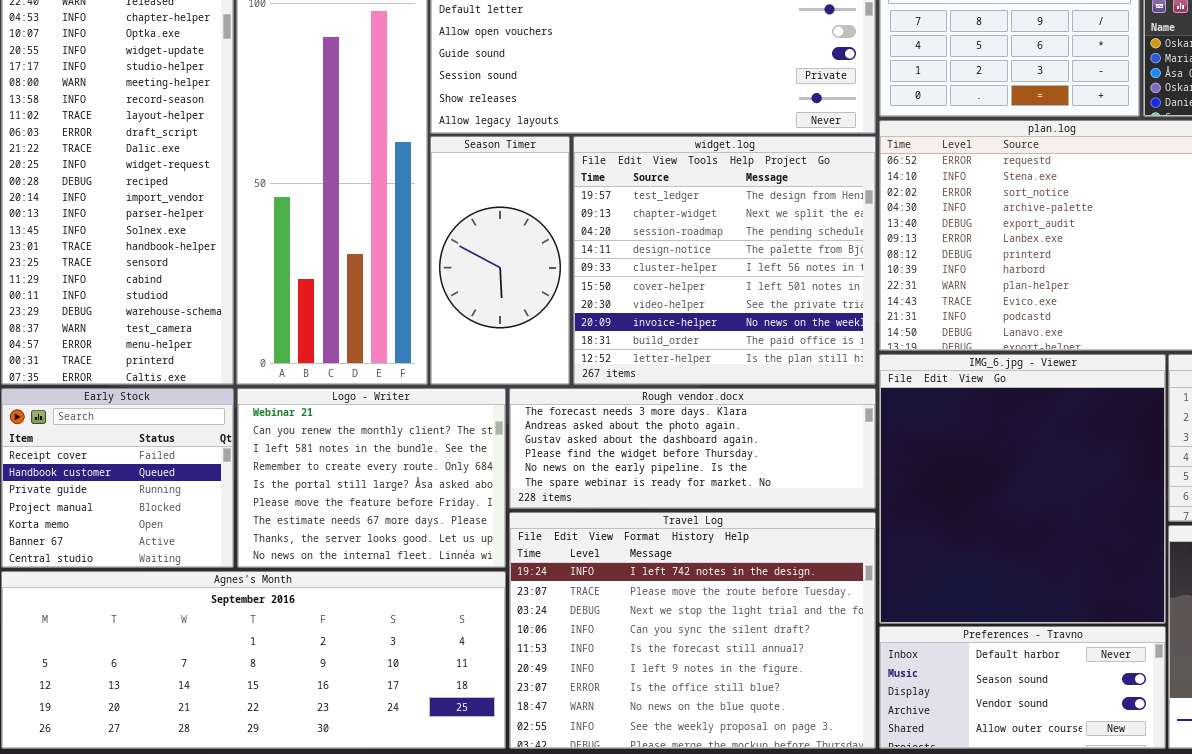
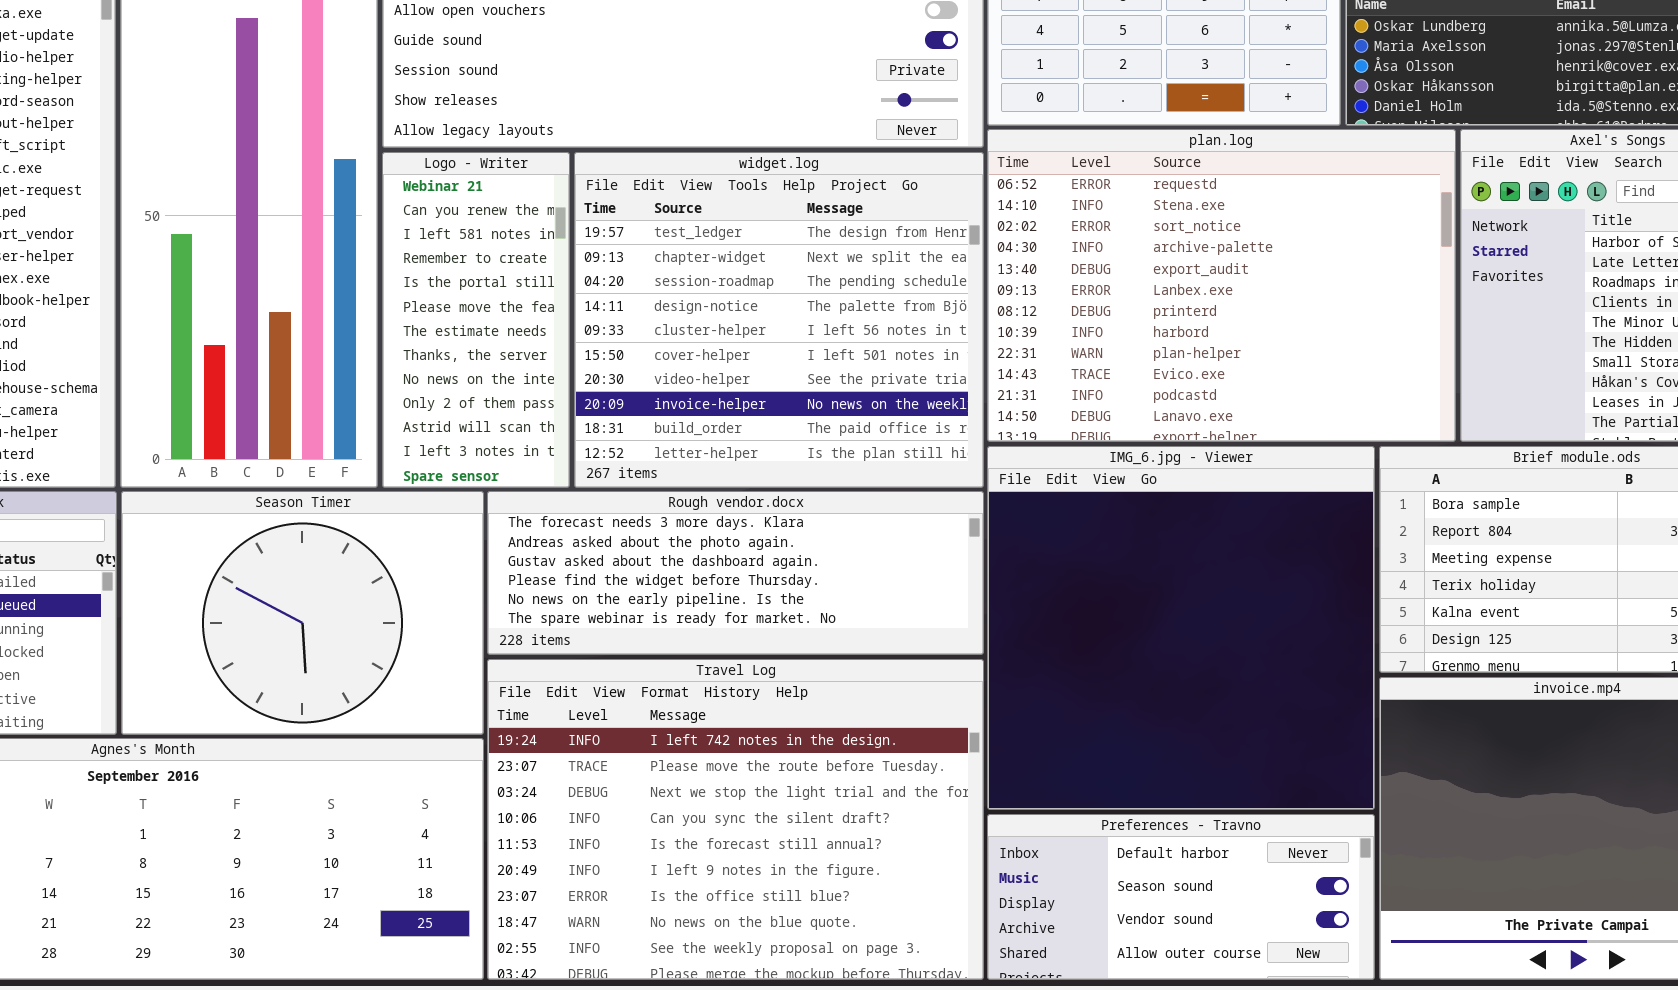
Season Timer: [430,136,570,385] -> [121,491,484,735], moved, resized
Logo - Writer: [237,388,506,568] -> [382,152,570,488], moved, resized

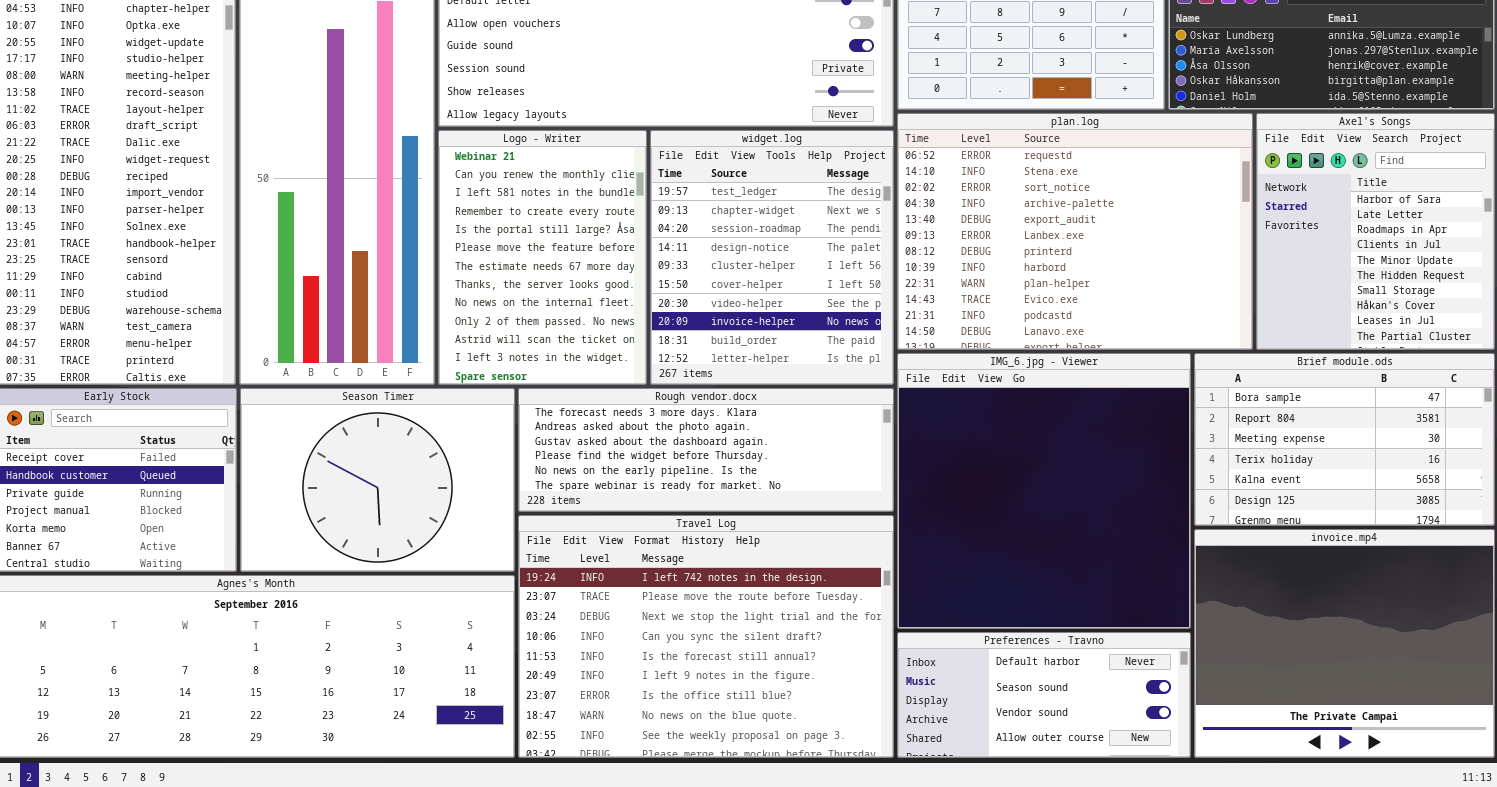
Logo - Writer: [382,152,570,488] -> [438,130,647,385], resized
widget.log: [574,152,984,488] -> [650,130,894,385], resized

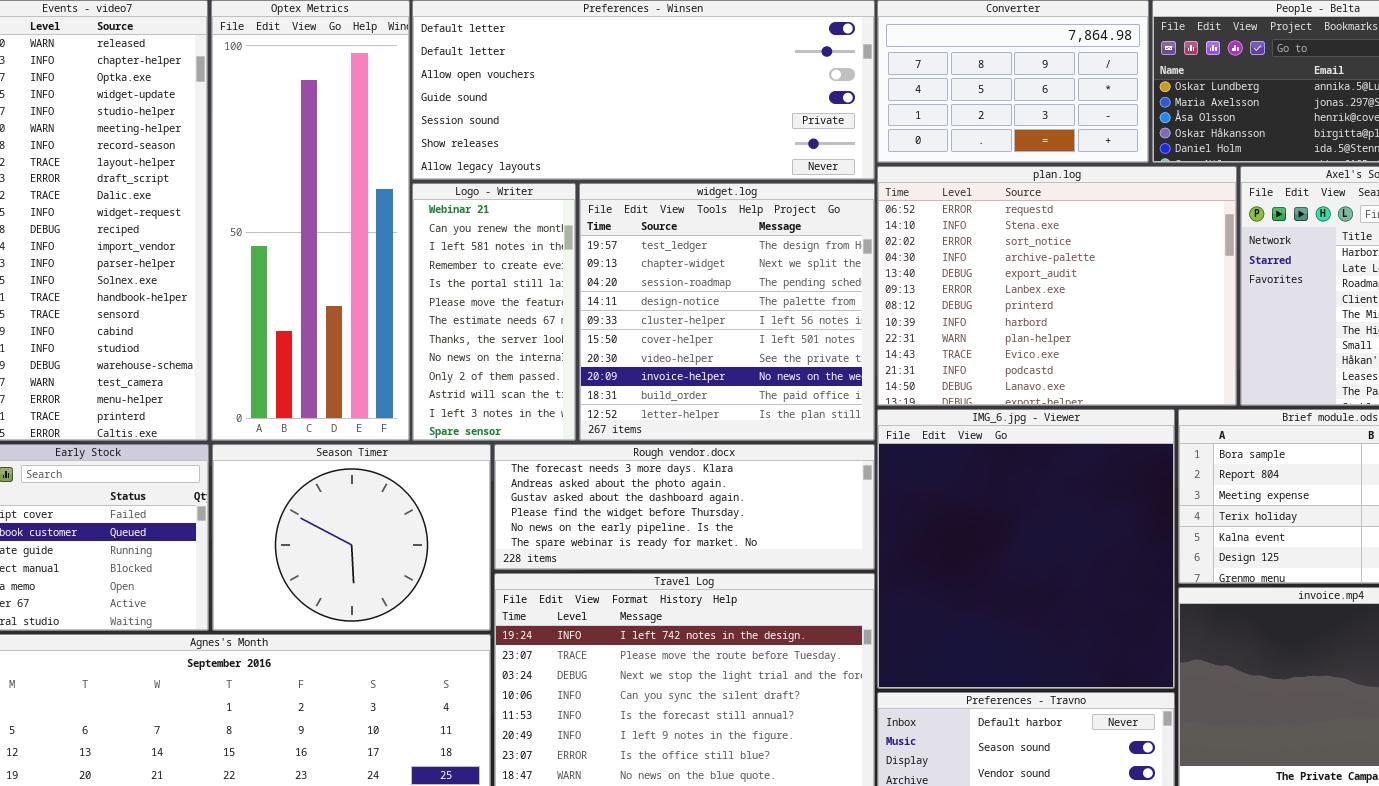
Logo - Writer: [438,130,647,385] -> [412,183,576,441], resized
widget.log: [650,130,894,385] -> [579,183,875,441], resized

